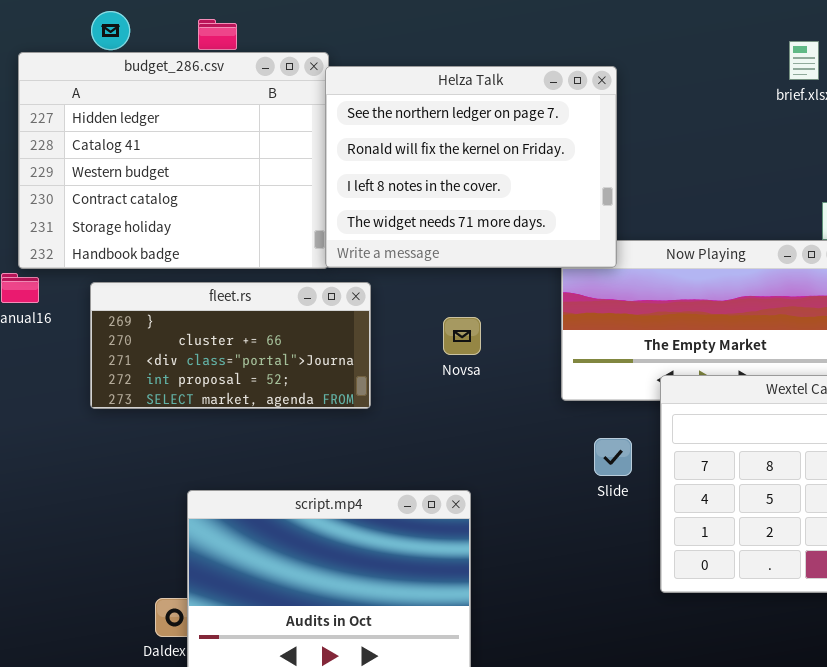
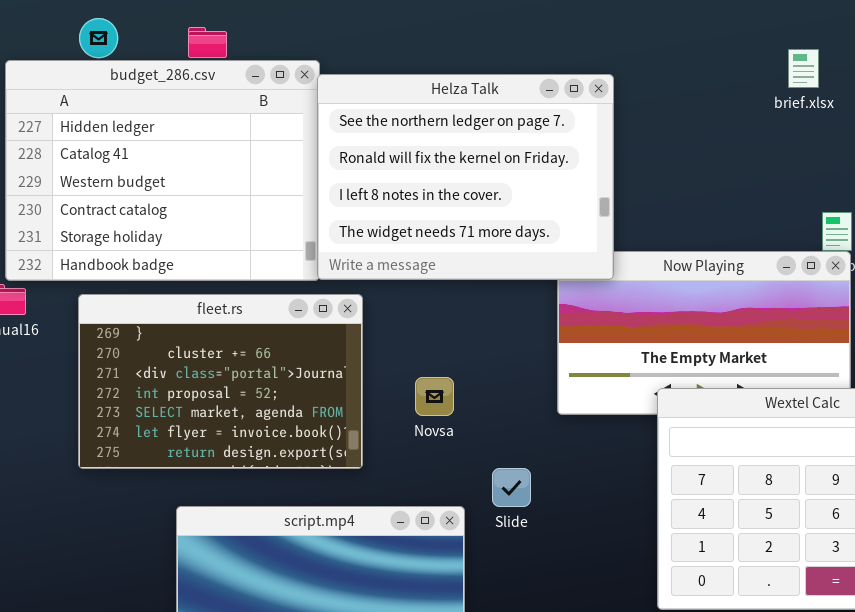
fleet.rs: [90,282,371,409] -> [78,294,363,469], resized
Novsa: [443,317,481,355] -> [415,377,454,416], moved
Slide: [594,438,632,476] -> [492,468,531,507], moved

